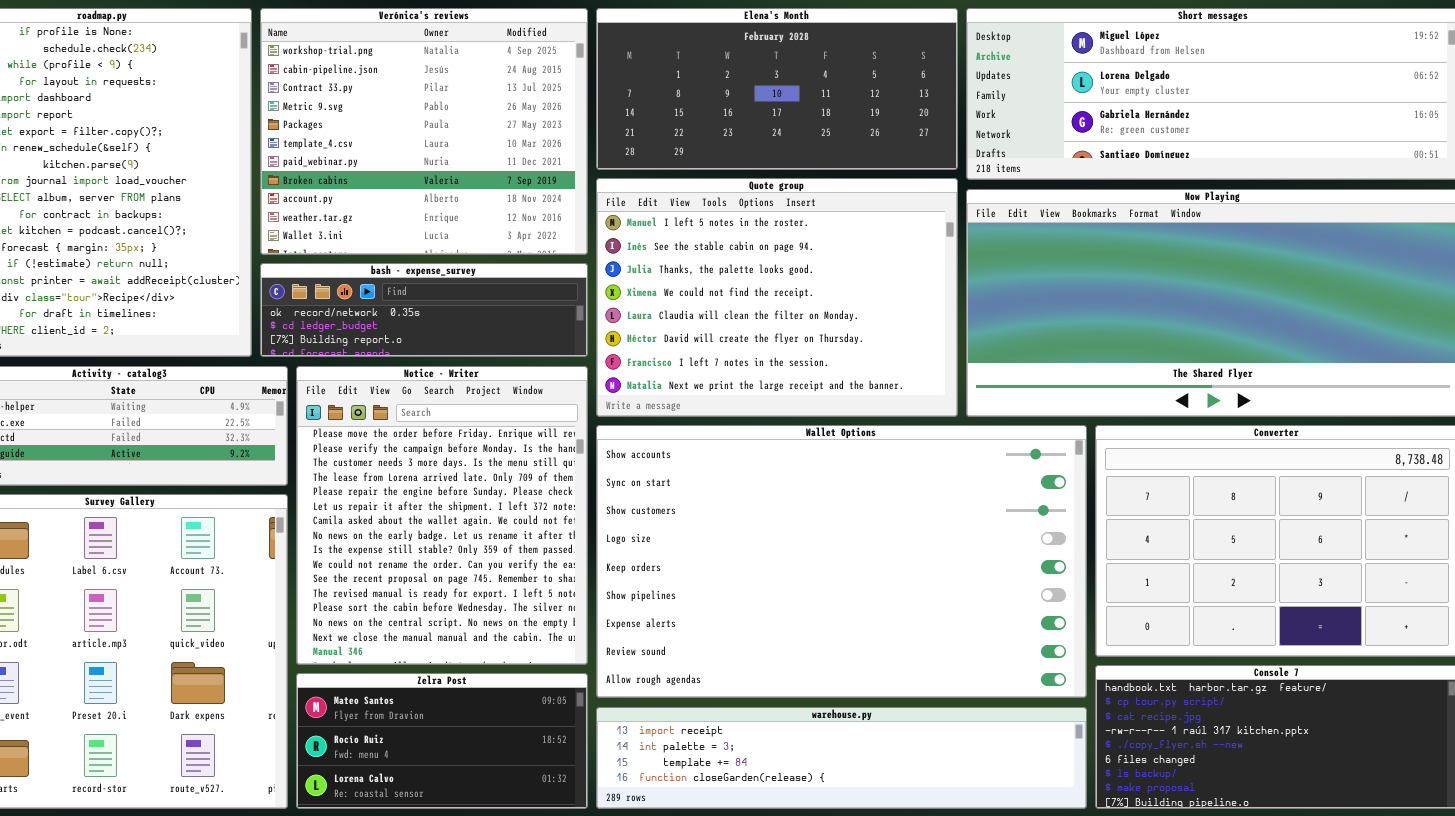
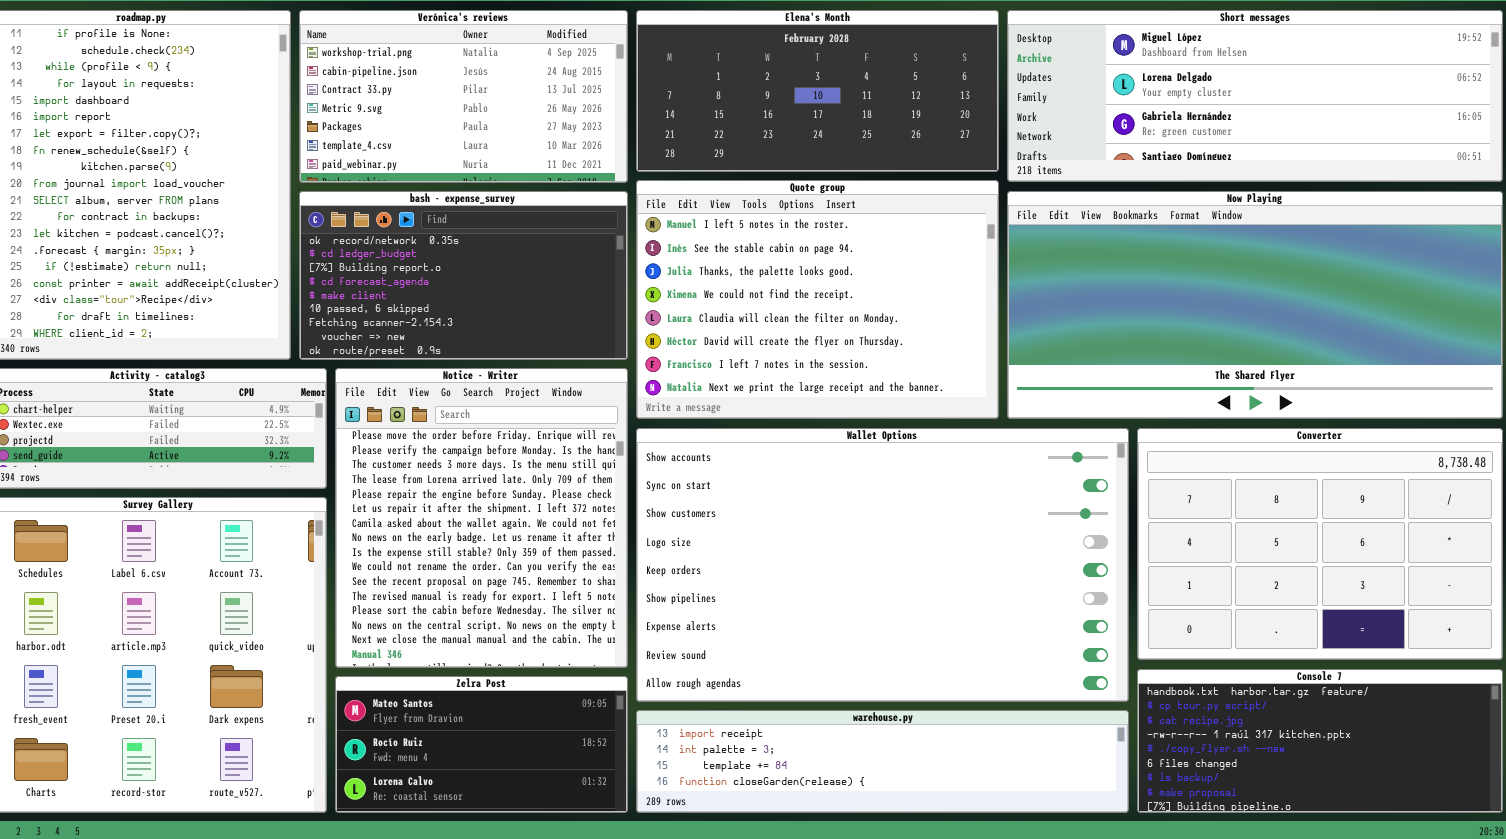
Verónica's reviews: [260,8,588,255] -> [299,10,628,183], resized
bash - expense_survey: [260,263,588,357] -> [299,191,628,360], resized

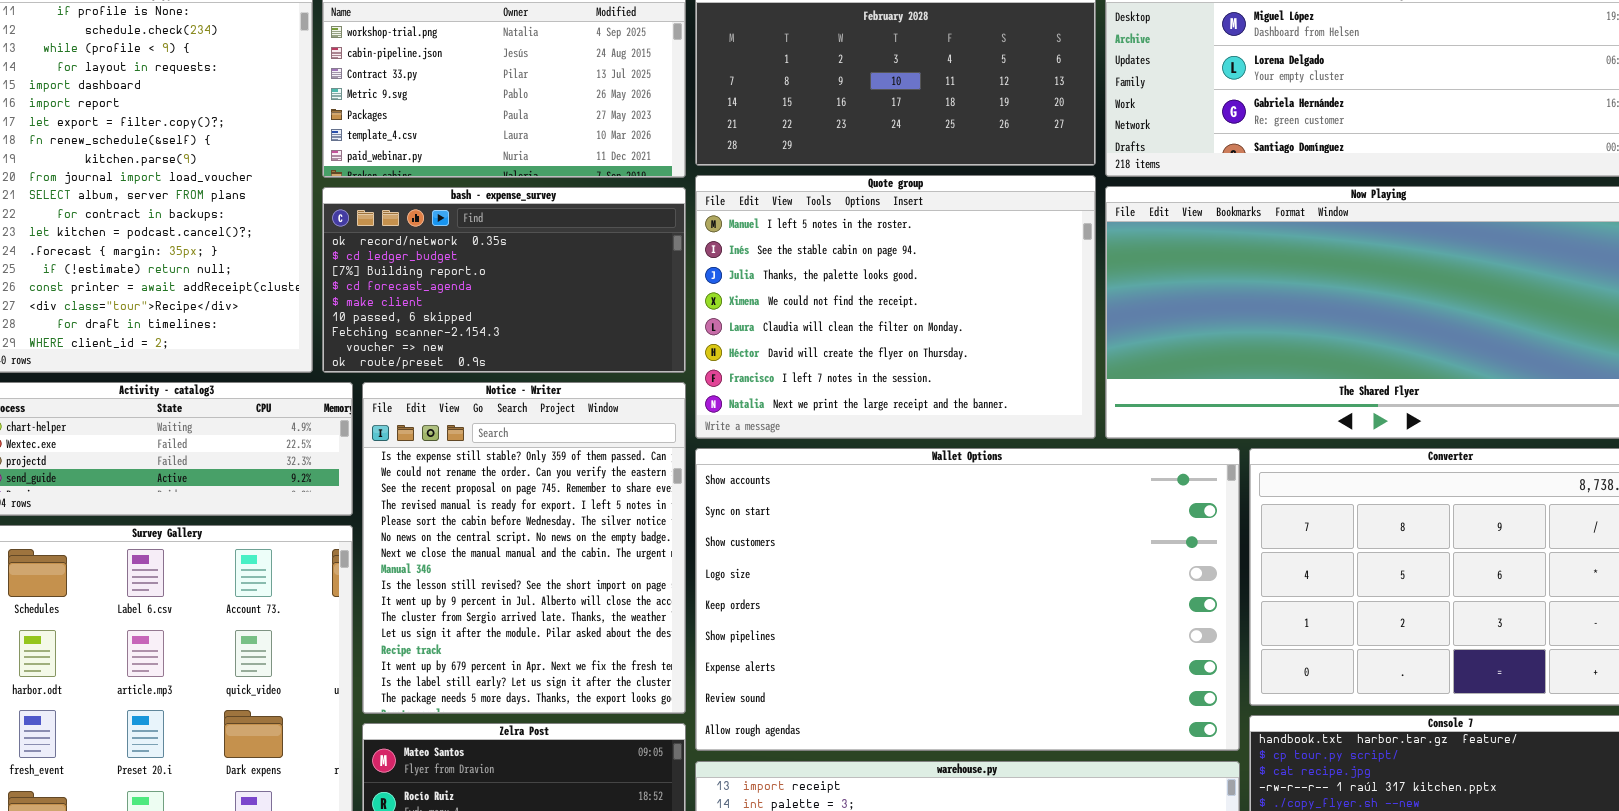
Notice - Writer: [335,368,628,668] -> [362,382,686,714], scrolled down 8 rows

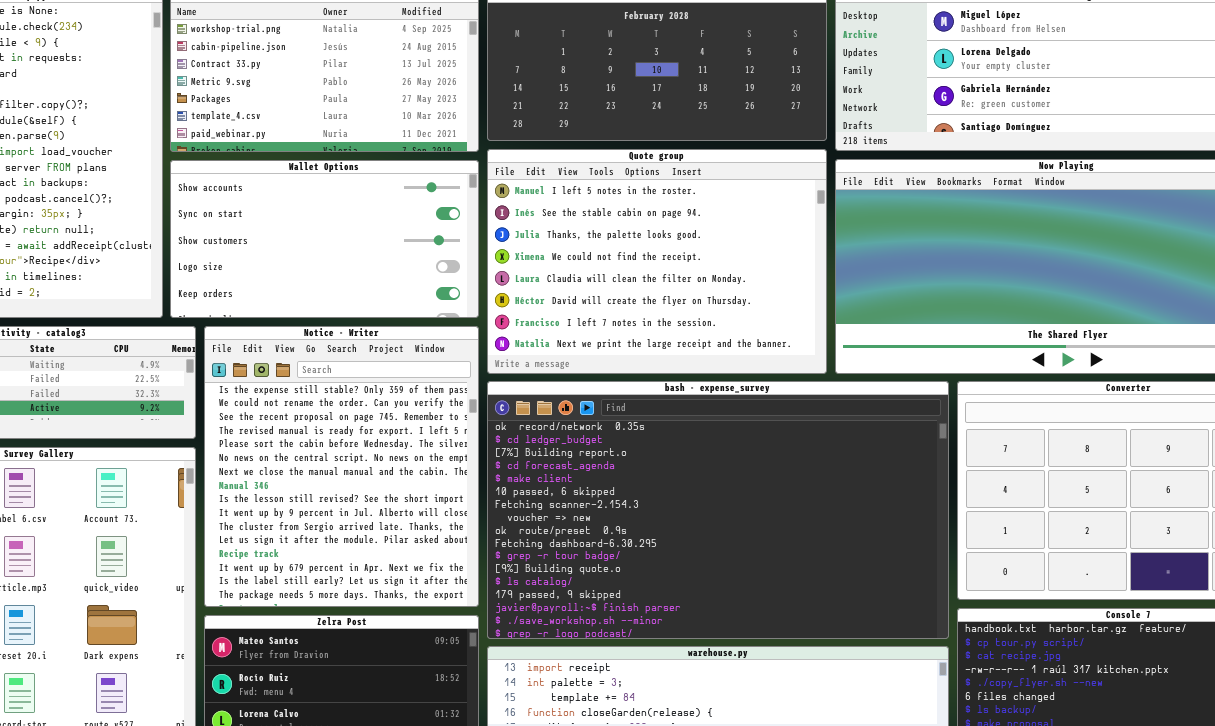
bash - expense_survey: [322,187,686,373] -> [487,381,949,639], moved, resized
Wallet Options: [695,448,1240,751] -> [170,160,479,318], moved, resized

